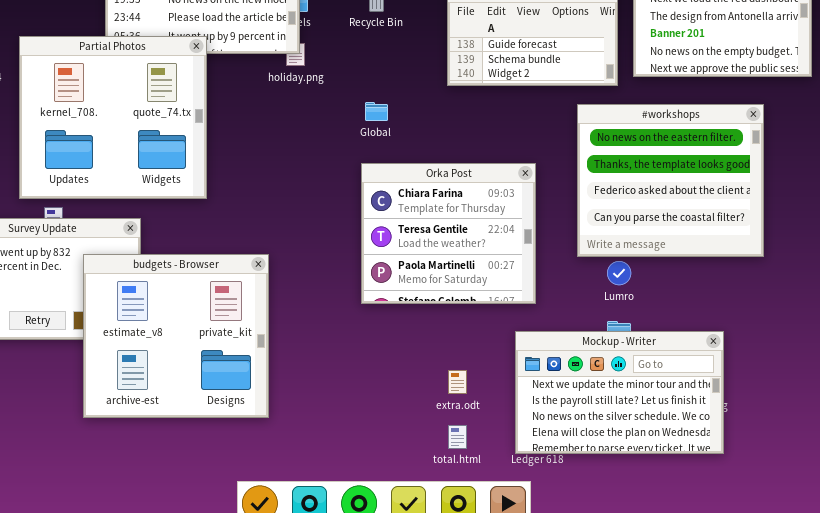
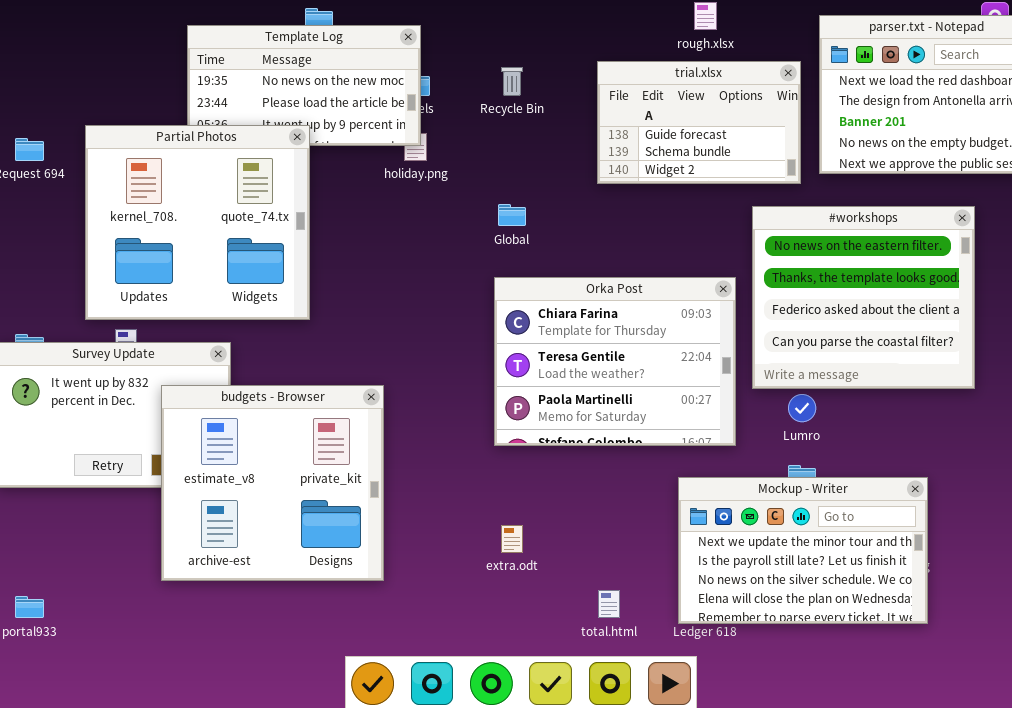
Orka Post: [361,163,536,304] -> [494,277,736,446], resized
extra.odt: [448,370,467,394] -> [501,525,523,553], moved

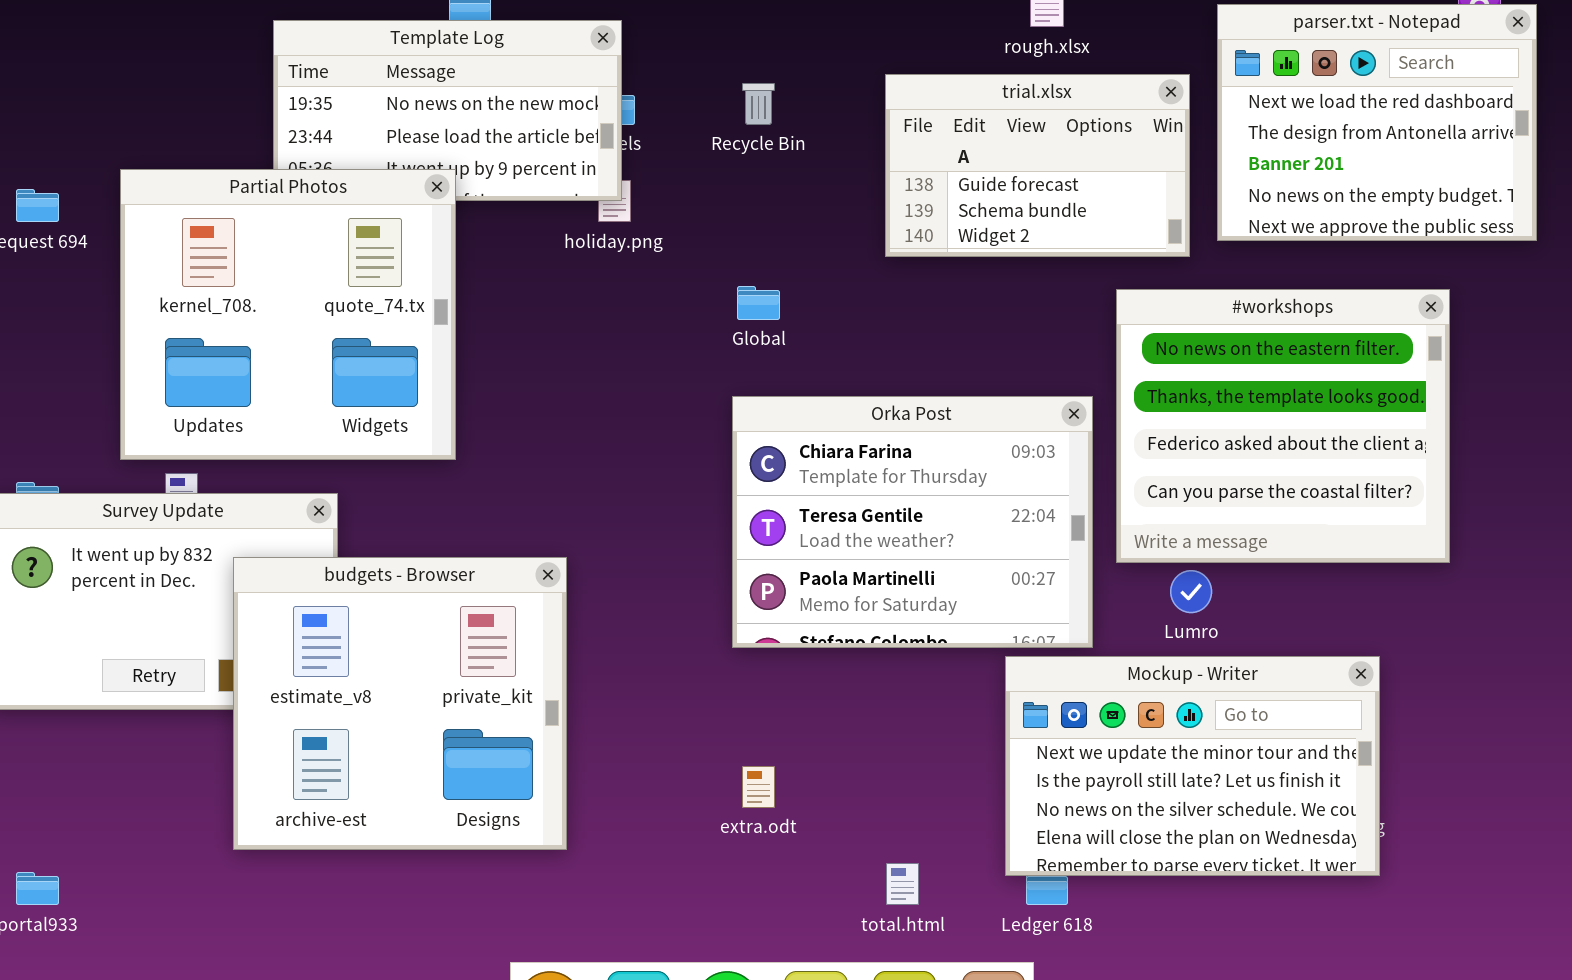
Mockup - Writer: [678,477,928,624] -> [1005,656,1380,876], moved

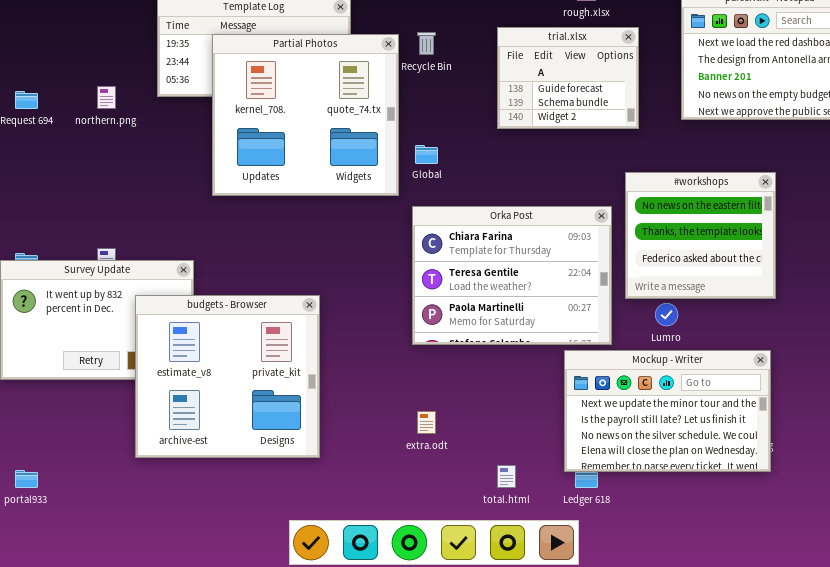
trial.xlsx: [885,74,1190,257] -> [497,27,639,129], resized
Partial Photos: [120,169,456,460] -> [212,34,399,196], moved
#workshops: [1116,289,1450,563] -> [625,172,776,299], resized

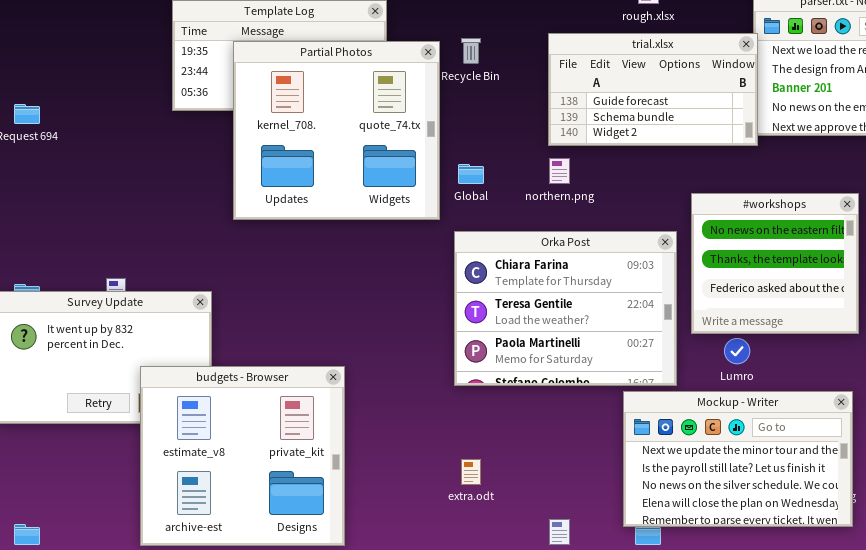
trial.xlsx: [497,27,639,129] -> [548,33,758,146], resized
northern.png: [97,86,116,109] -> [549,158,570,184], moved
budgets - Browser: [135,295,320,458] -> [140,366,345,546], moved

